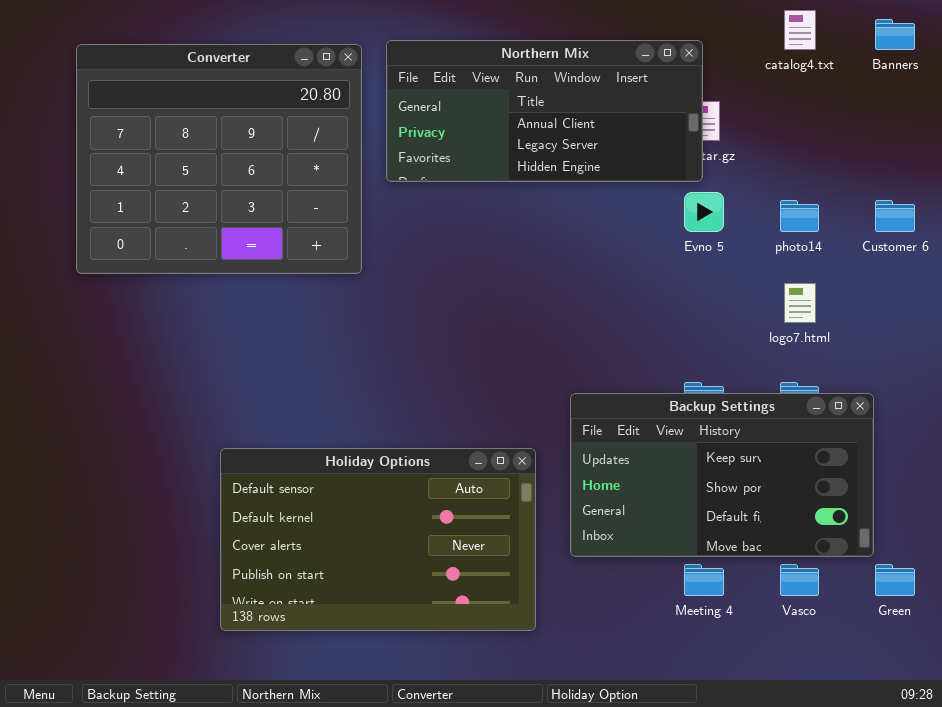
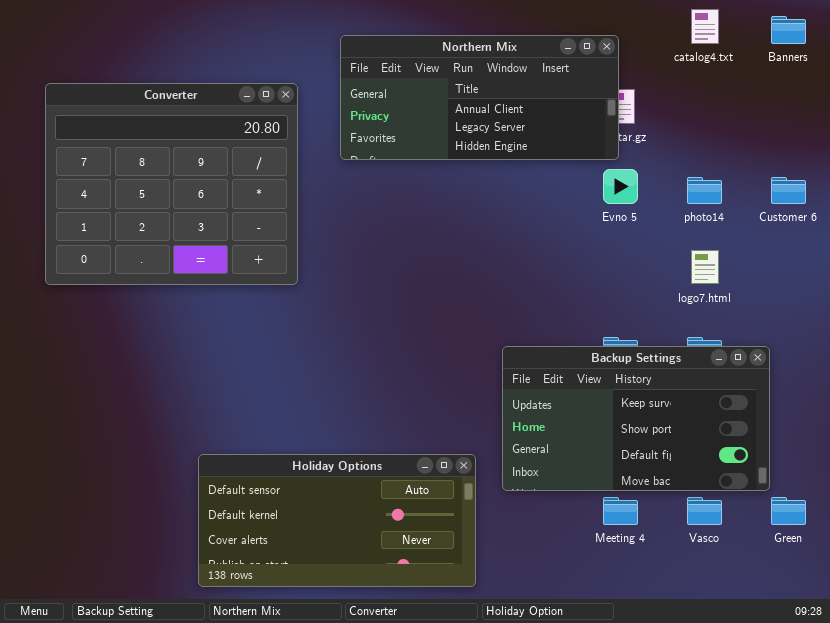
Converter: [76,44,362,274] -> [45,83,298,285], moved
Holiday Options: [220,448,536,631] -> [198,454,476,587], moved, resized

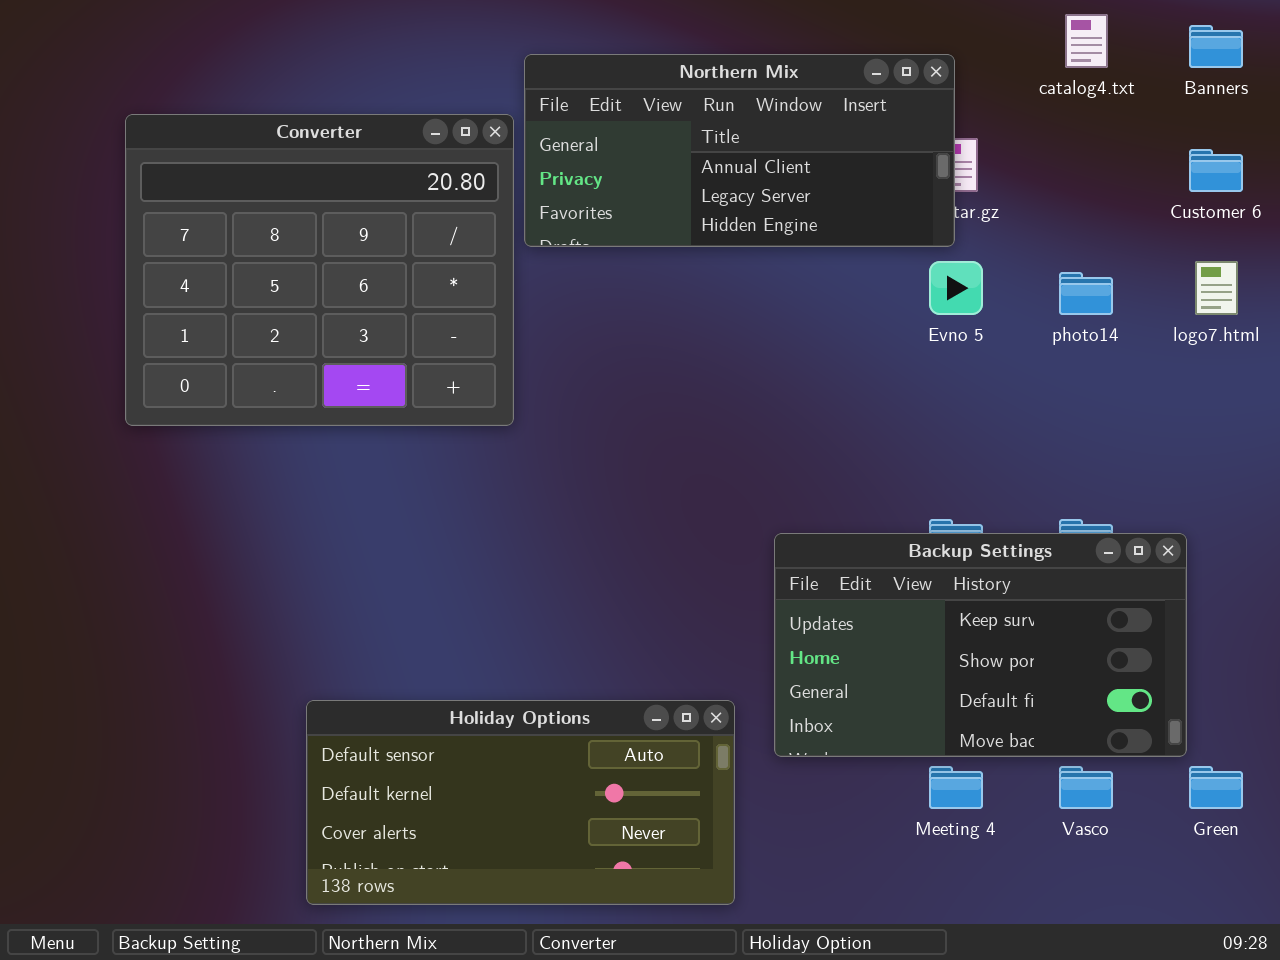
Converter: [45,83,298,285] -> [125,114,514,426], moved
Customer 6: [771,177,806,204] -> [1189,149,1243,192], moved
logo7.html: [691,250,719,284] -> [1195,261,1238,315], moved

